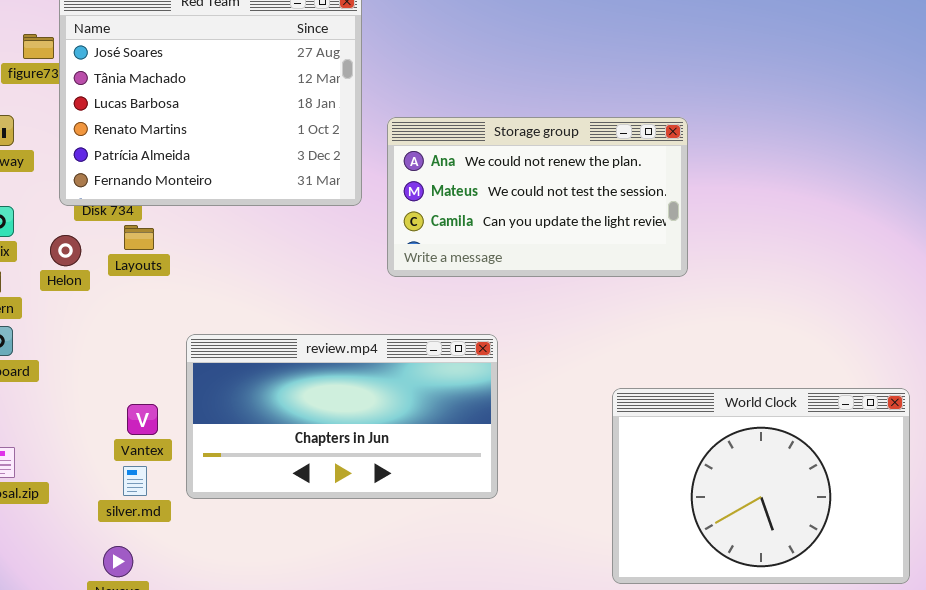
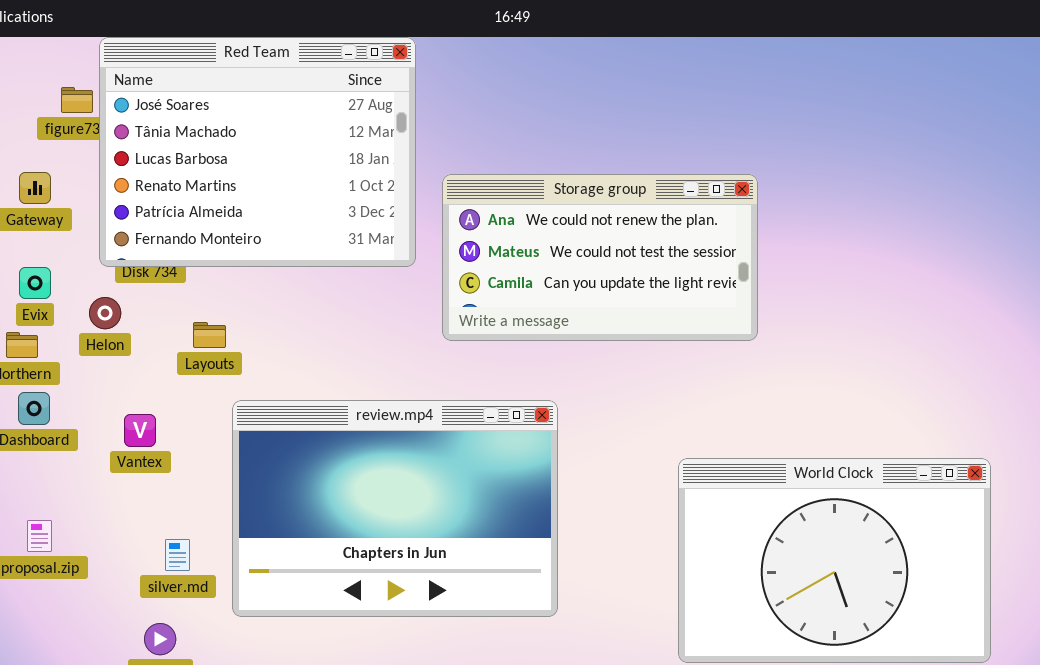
Layouts: [124,225,154,250] -> [193,322,226,348], moved
review.mp4: [186,334,498,499] -> [232,400,558,617], resized
Vantex: [127,404,158,435] -> [124,414,156,447], moved

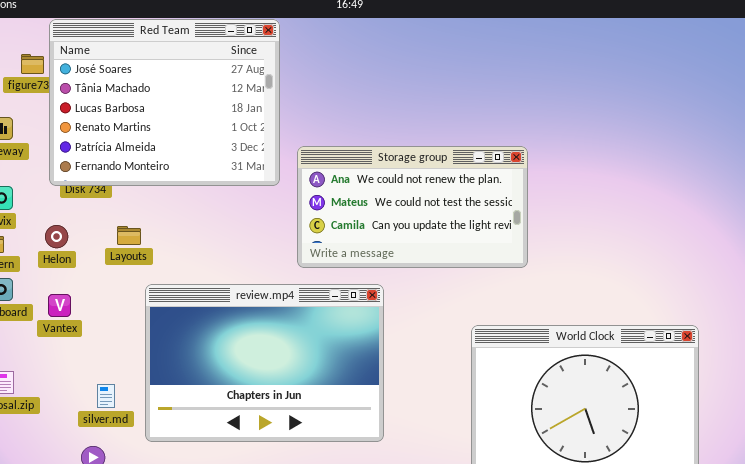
Storage group: [442,174,758,341] -> [297,146,528,268], moved
Helon: [89,297,121,329] -> [45,225,68,248], moved
Vantex: [124,414,156,447] -> [48,294,71,317], moved

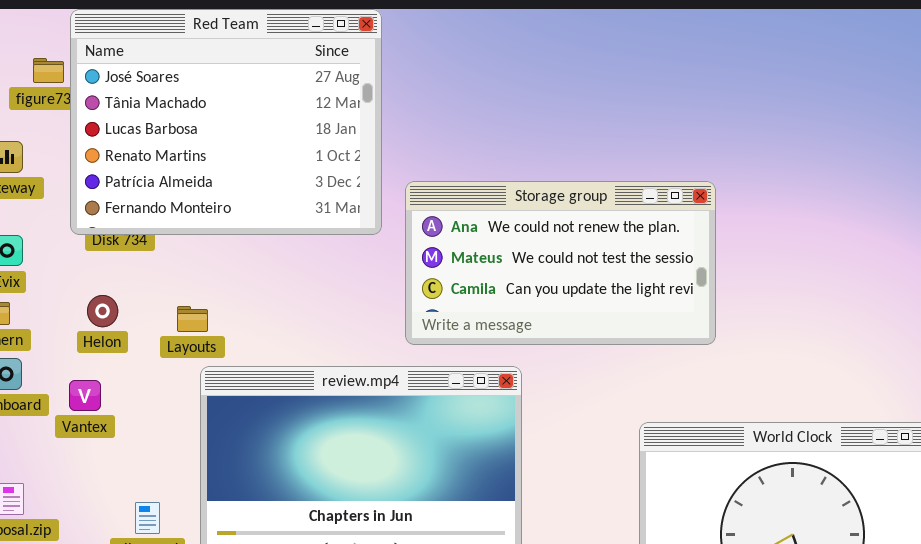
Helon: [45,225,68,248] -> [87,295,118,327], moved
Layouts: [117,226,141,245] -> [177,306,208,332], moved

